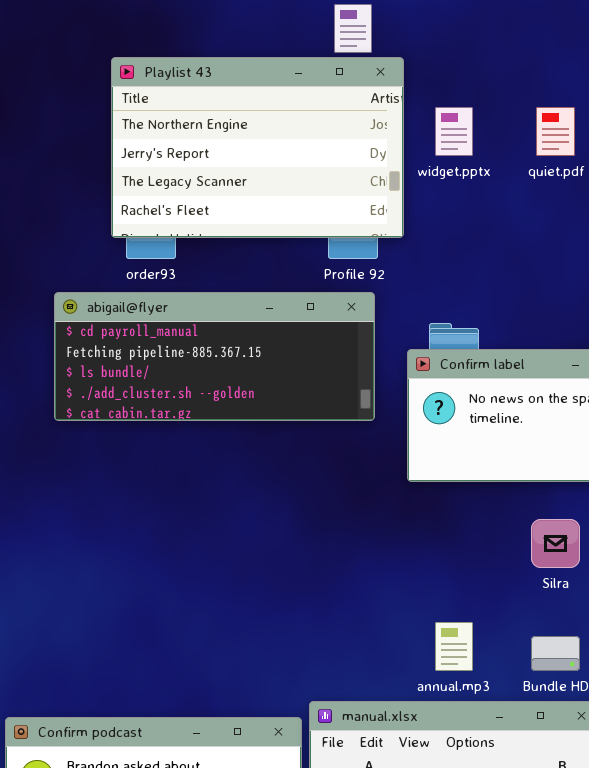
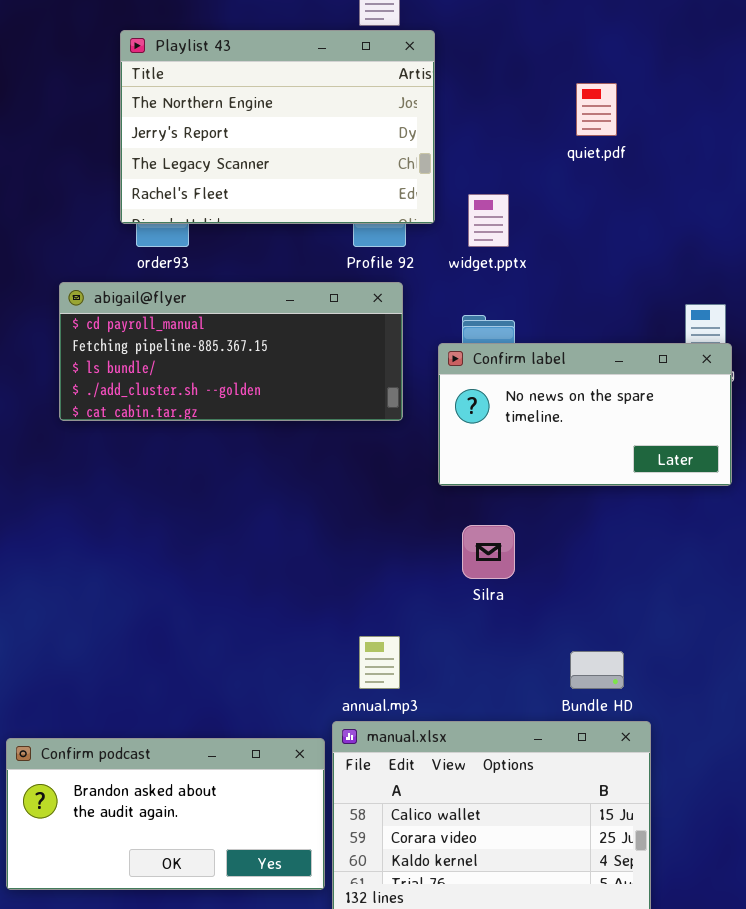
widget.pptx: [435,107,473,156] -> [468,194,509,247], moved
Silra: [531,519,580,568] -> [462,525,515,579], moved
annual.mp3: [435,622,473,671] -> [359,636,400,689], moved

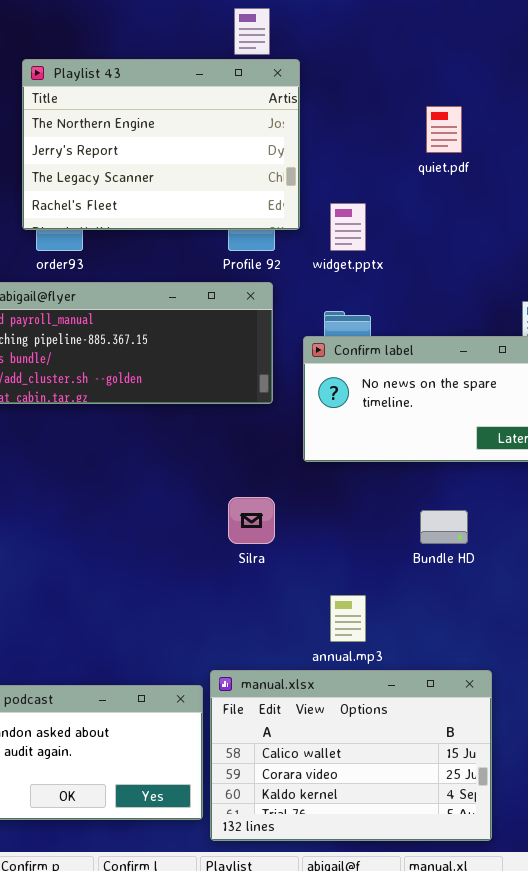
Silra: [462,525,515,579] -> [228,497,275,544], moved
annual.mp3: [359,636,400,689] -> [330,595,366,642], moved
Bundle HD: [570,651,624,689] -> [420,510,468,544], moved

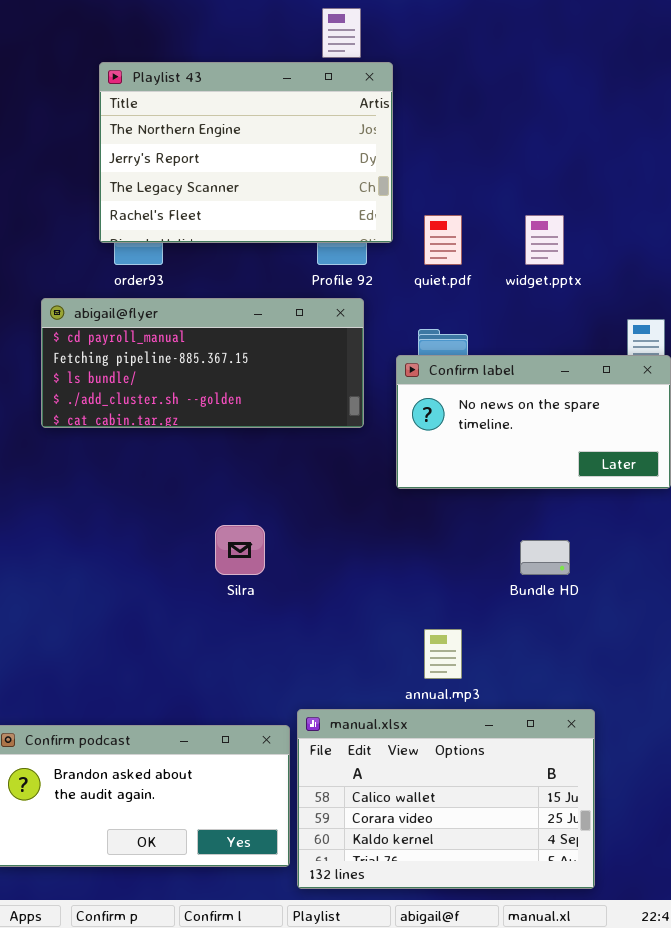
quiet.pdf: [426,106,462,153] -> [424,215,462,265], moved
widget.pptx: [330,203,366,251] -> [525,215,564,265], moved
Silra: [228,497,275,544] -> [215,525,265,575], moved

